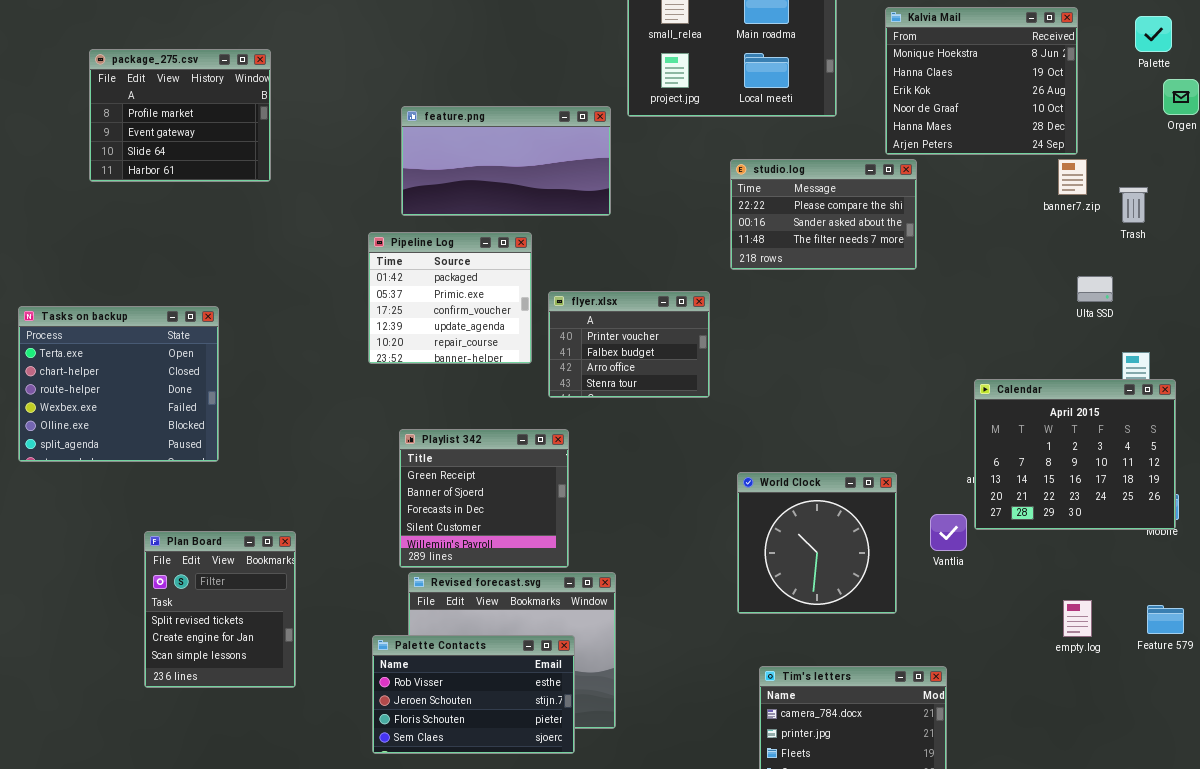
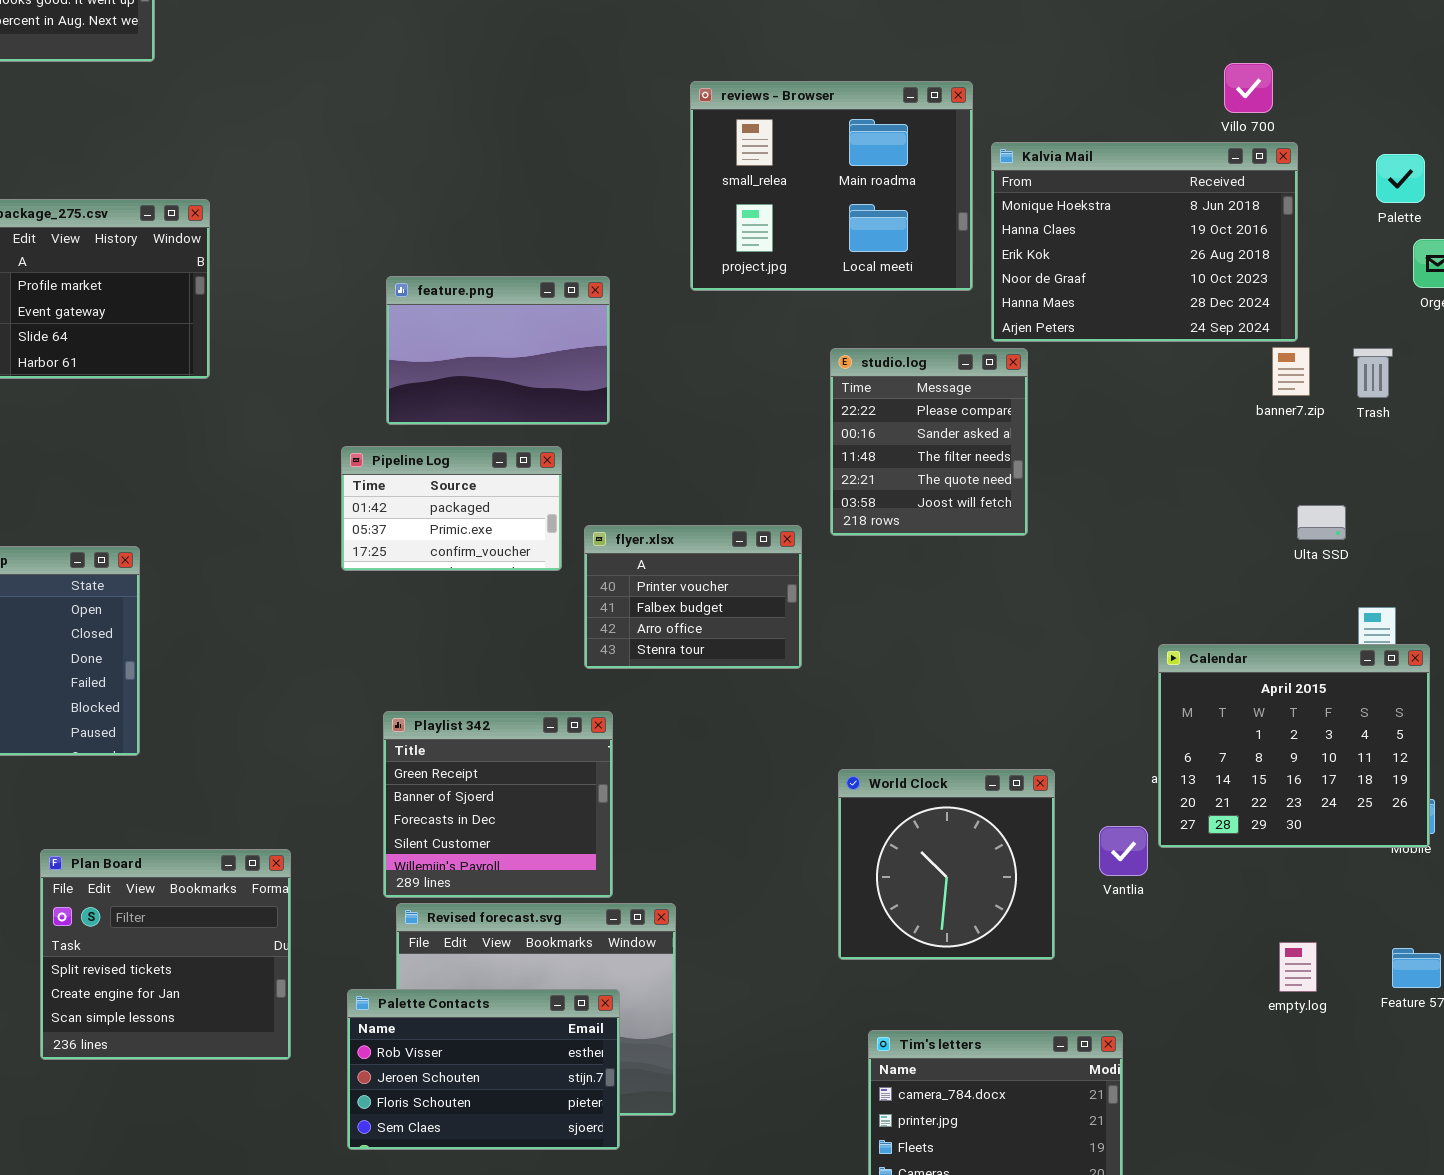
Kalvia Mail: [885,7,1078,155] -> [991,142,1298,342], resized
feature.png: [401,106,611,216] -> [386,276,610,425], resized
studio.log: [730,159,917,270] -> [830,348,1028,536], resized
Trash: [1119,187,1148,223] -> [1353,348,1393,398], moved
Pipeline Log: [368,232,532,364] -> [341,446,562,571], resized
Plan Board: [144,531,296,688] -> [40,849,291,1060], resized

